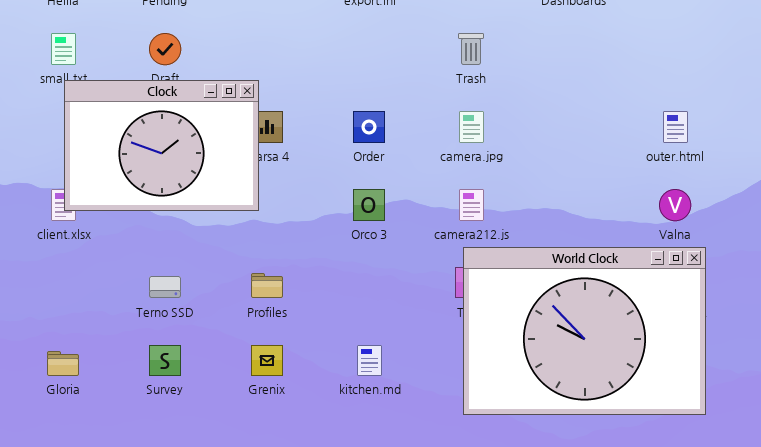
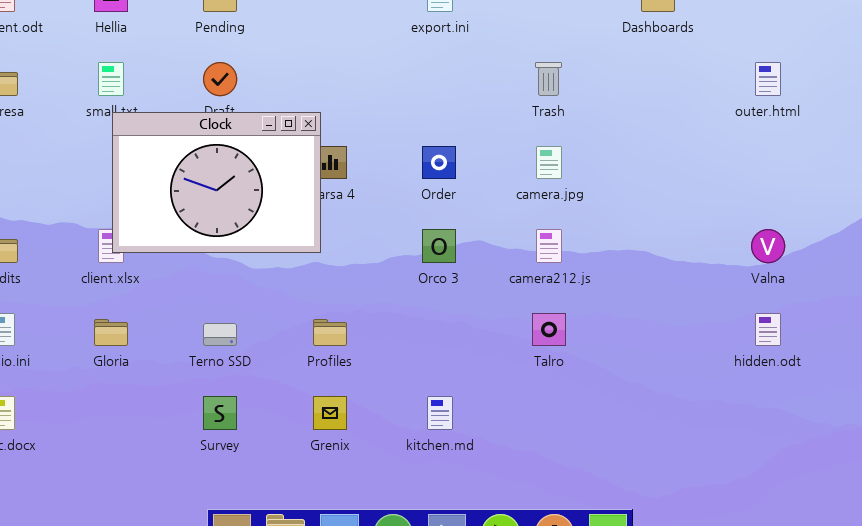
outer.html: [663,111,688,143] -> [755,62,781,96], moved
World Clock: [463,247,706,415] -> none, closed
Gloria: [47,351,79,376] -> [94,319,128,346], moved

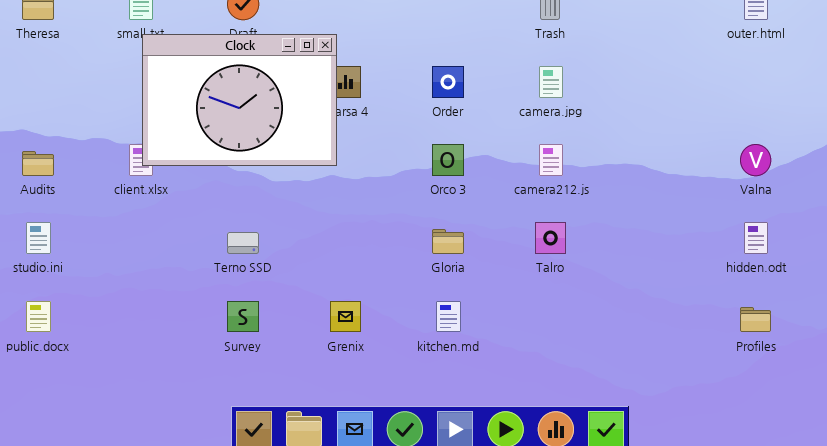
Gloria: [94,319,128,346] -> [432,229,464,254], moved
Profiles: [313,319,347,346] -> [740,307,771,332], moved

